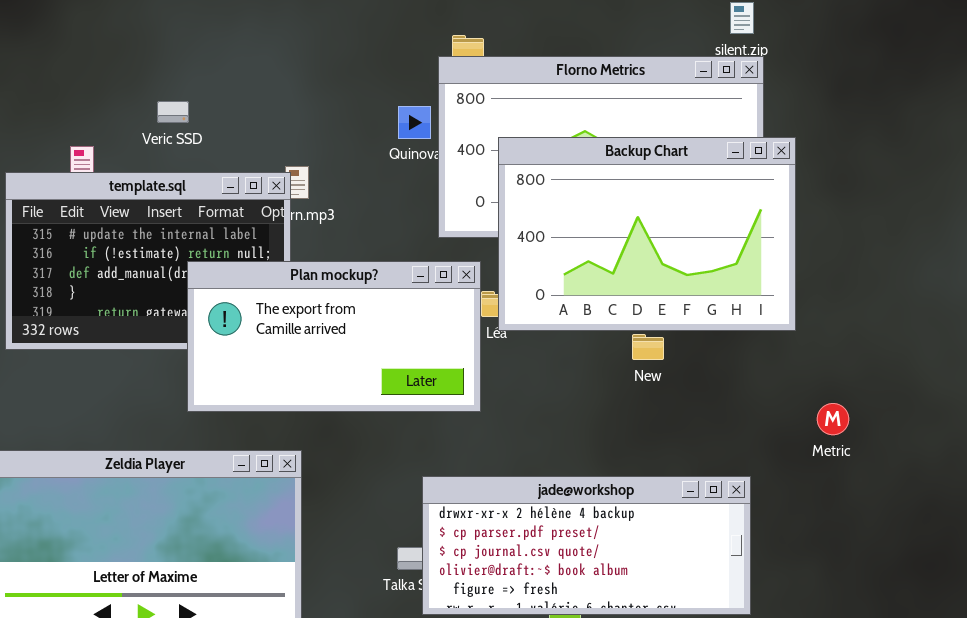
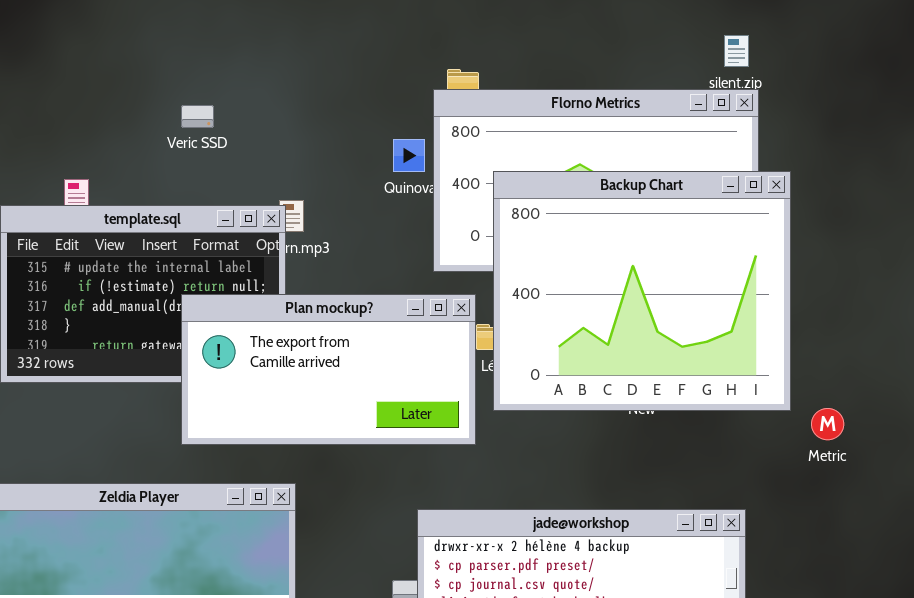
Veric SSD: [157,101,189,123] -> [181,105,214,128], moved
Backup Chart: [498,137,796,331] -> [493,171,791,411], resized
Metric: [817,403,849,435] -> [811,408,844,440], moved

